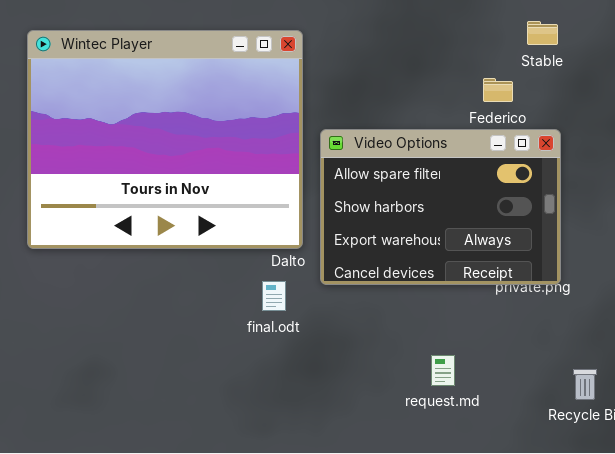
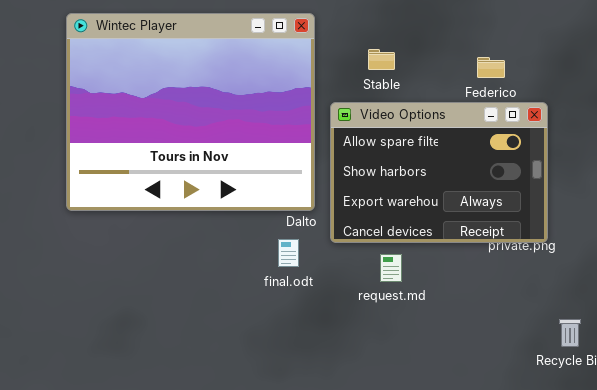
Stable: [527,21,558,45] -> [368,49,395,70], moved
request.md: [431,355,455,386] -> [380,254,402,282], moved

